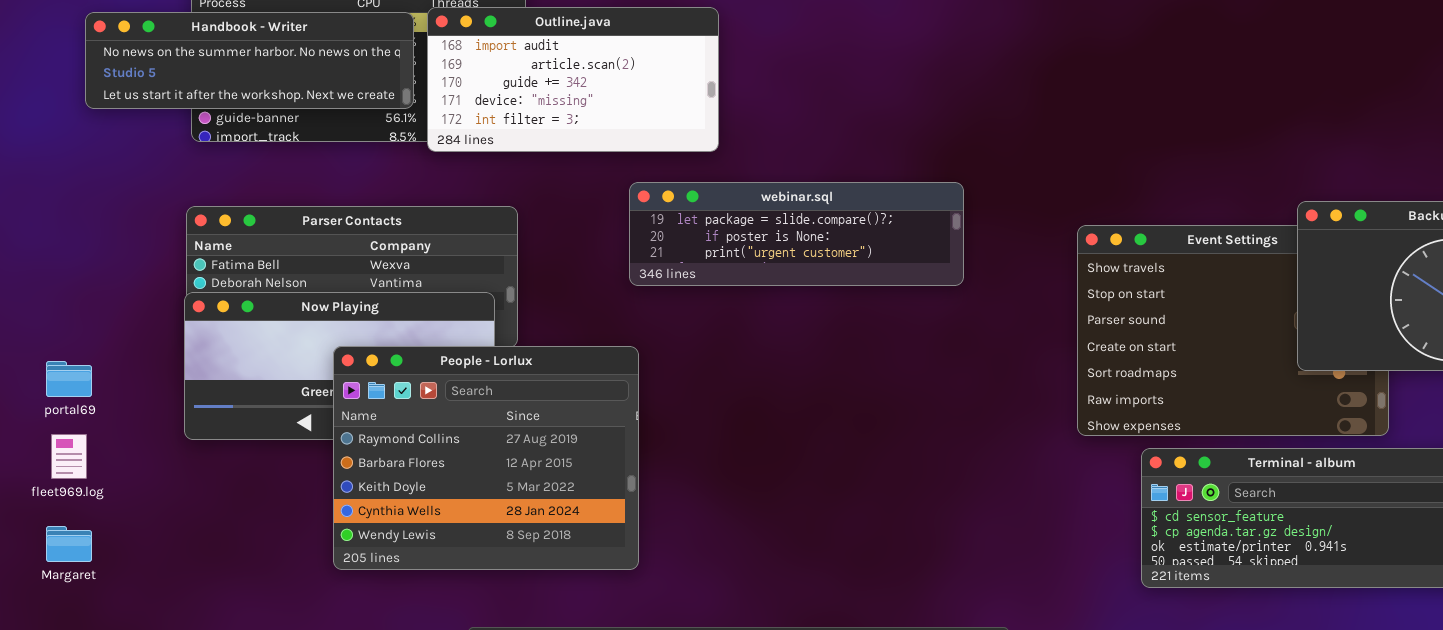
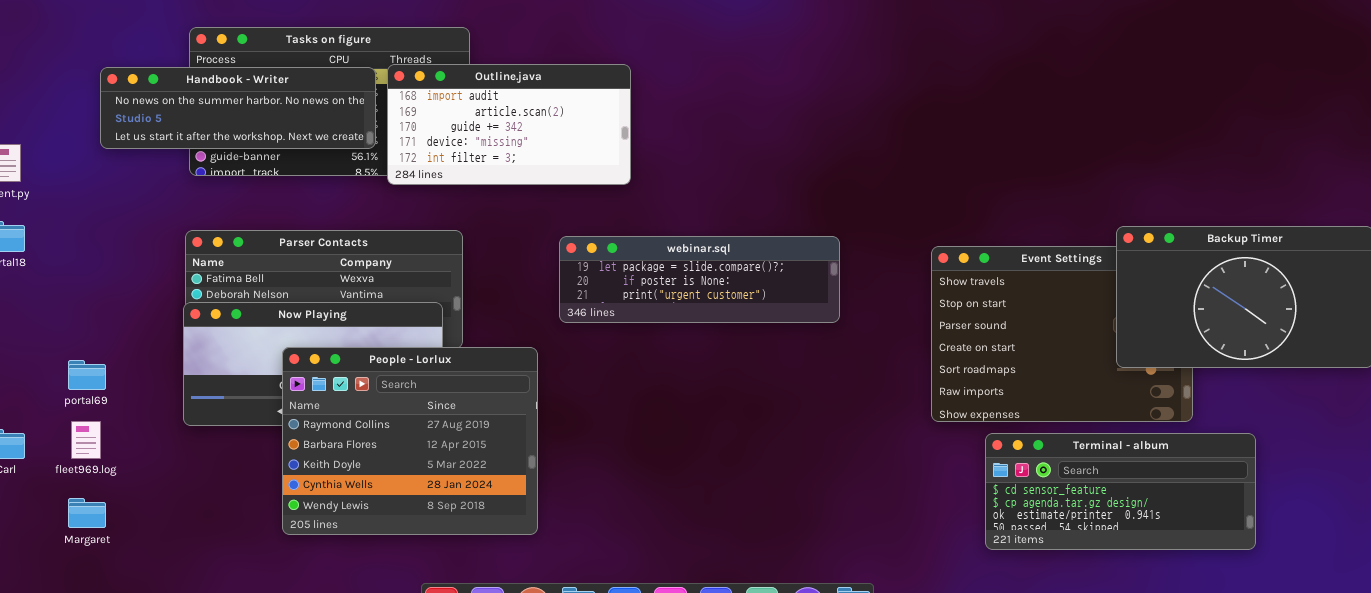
webinar.sql: [629,182,964,286] -> [559,236,840,323], moved
People - Lorlux: [333,346,639,570] -> [282,347,538,535], moved

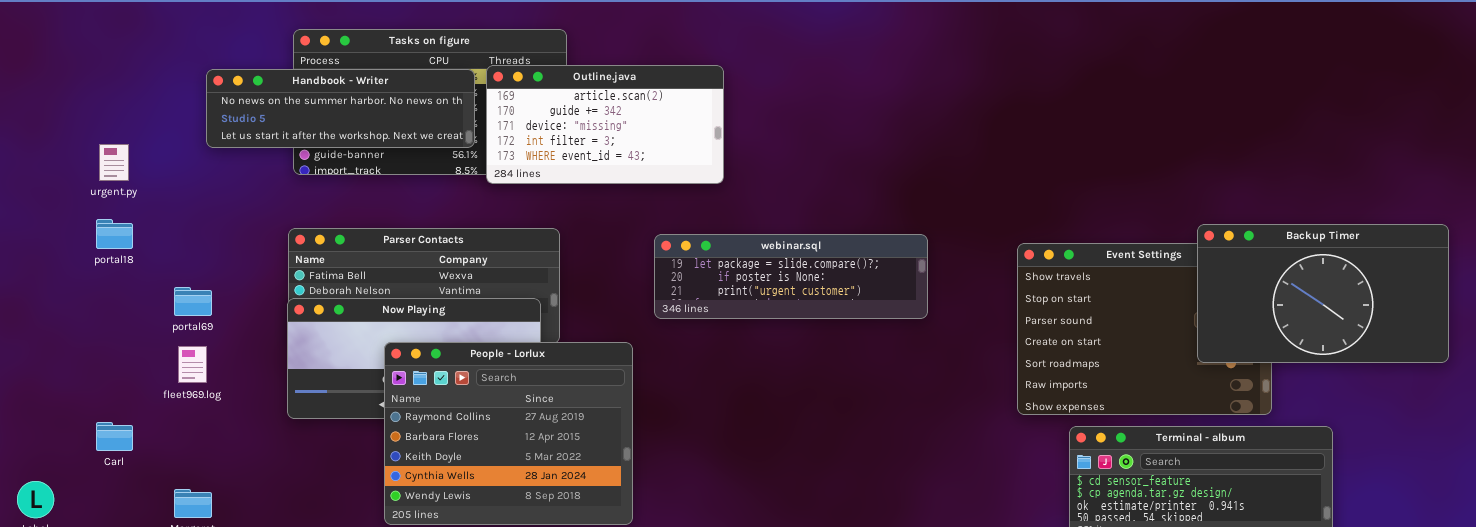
Outline.java: [387,64,631,185] -> [486,65,724,184], scrolled down 1 row
portal69: [68,360,106,390] -> [174,287,212,316], moved
fleet969.log: [71,421,101,459] -> [178,346,207,383], moved

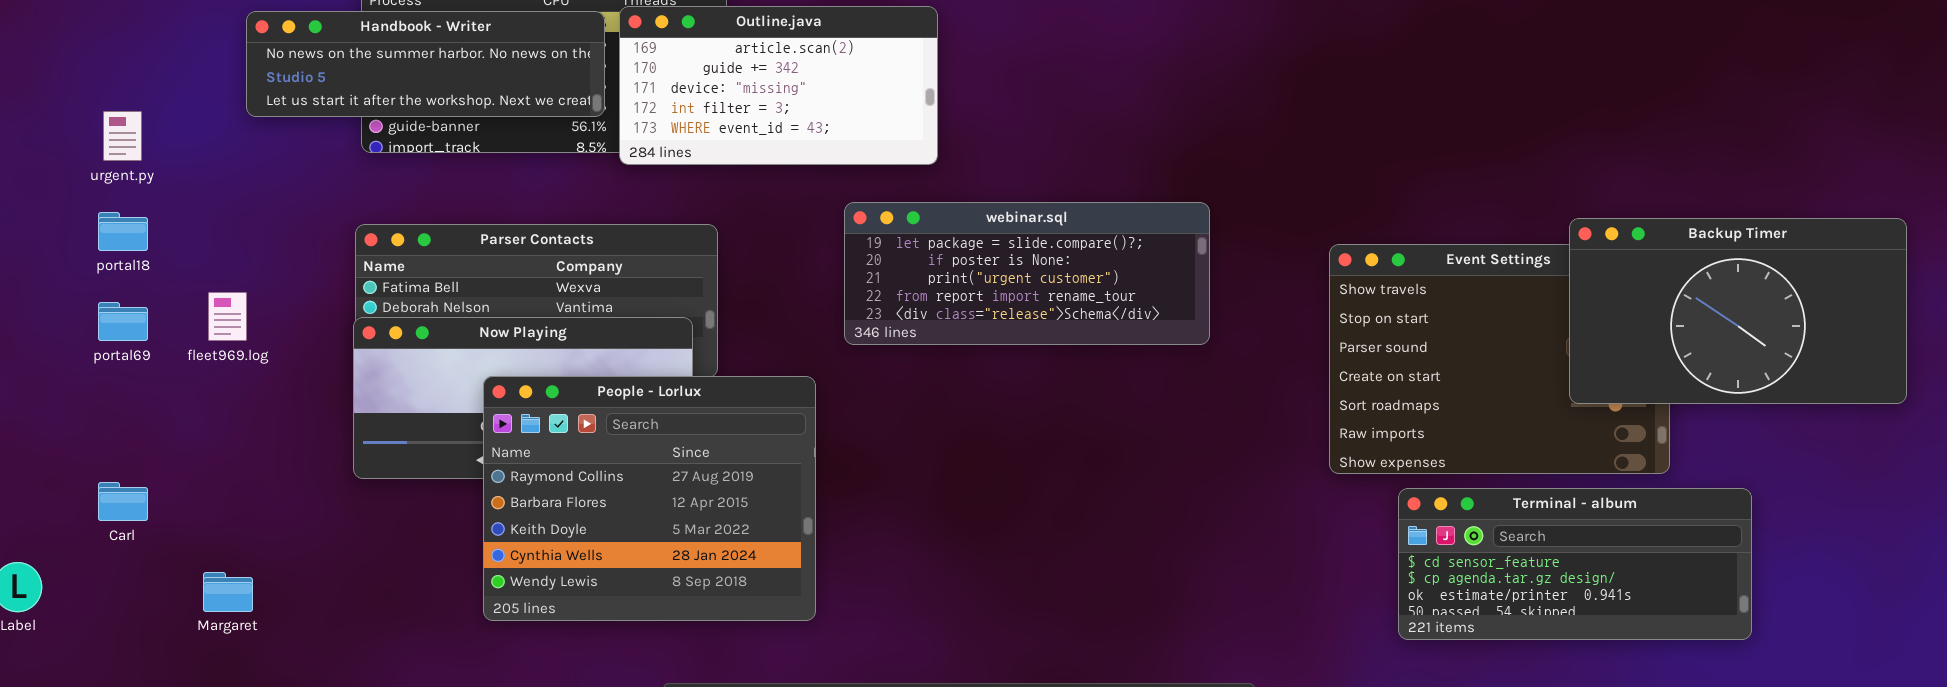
webinar.sql: [654,234,928,319] -> [844,202,1210,345], resized
portal69: [174,287,212,316] -> [98,302,148,341], moved
fleet969.log: [178,346,207,383] -> [208,292,247,341], moved

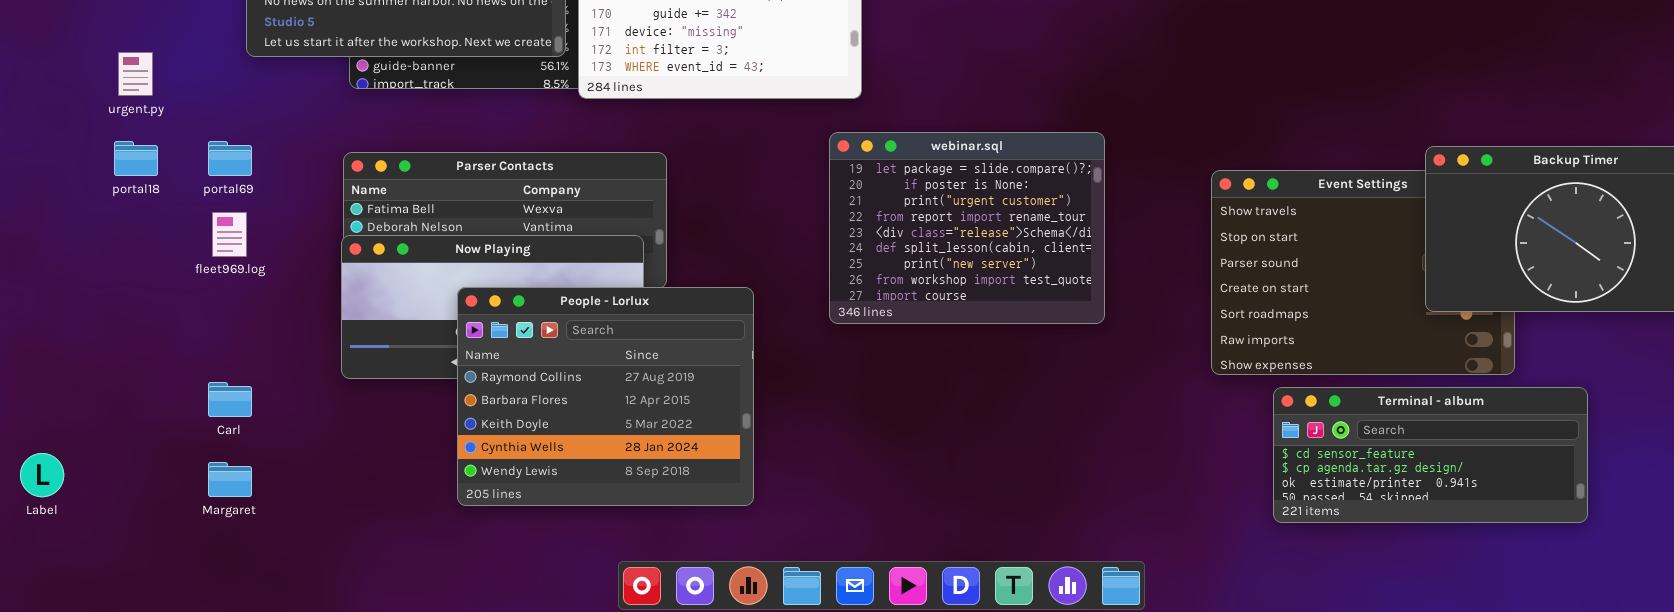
webinar.sql: [844,202,1210,345] -> [829,132,1105,324], resized
portal69: [98,302,148,341] -> [208,141,252,176], moved
Carl: [98,482,148,521] -> [208,382,252,417], moved

